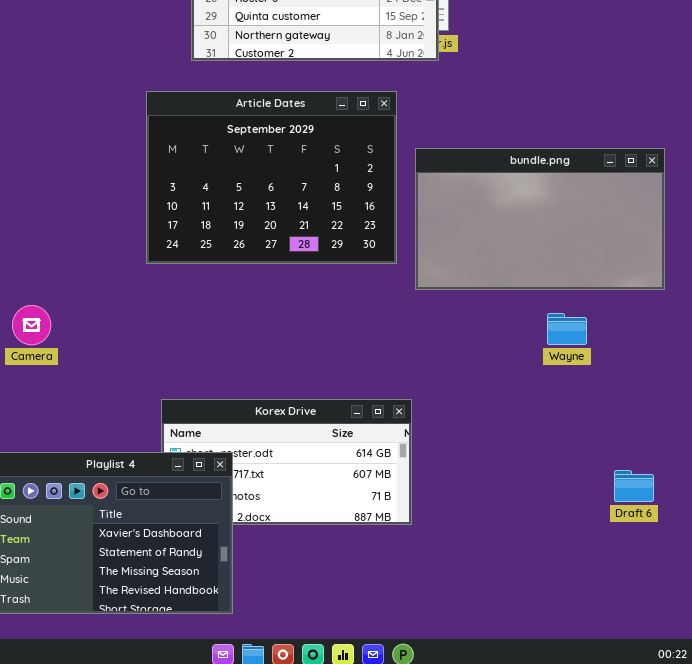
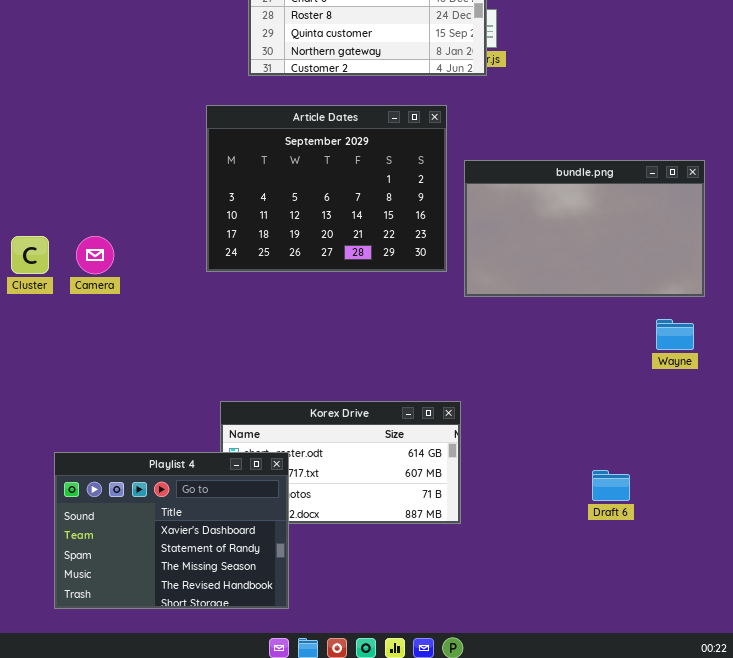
Camera: [12,305,51,345] -> [76,236,114,274], moved
Wayne: [547,313,587,345] -> [656,319,694,350], moved
Draft 6: [614,470,654,502] -> [592,470,630,501], moved

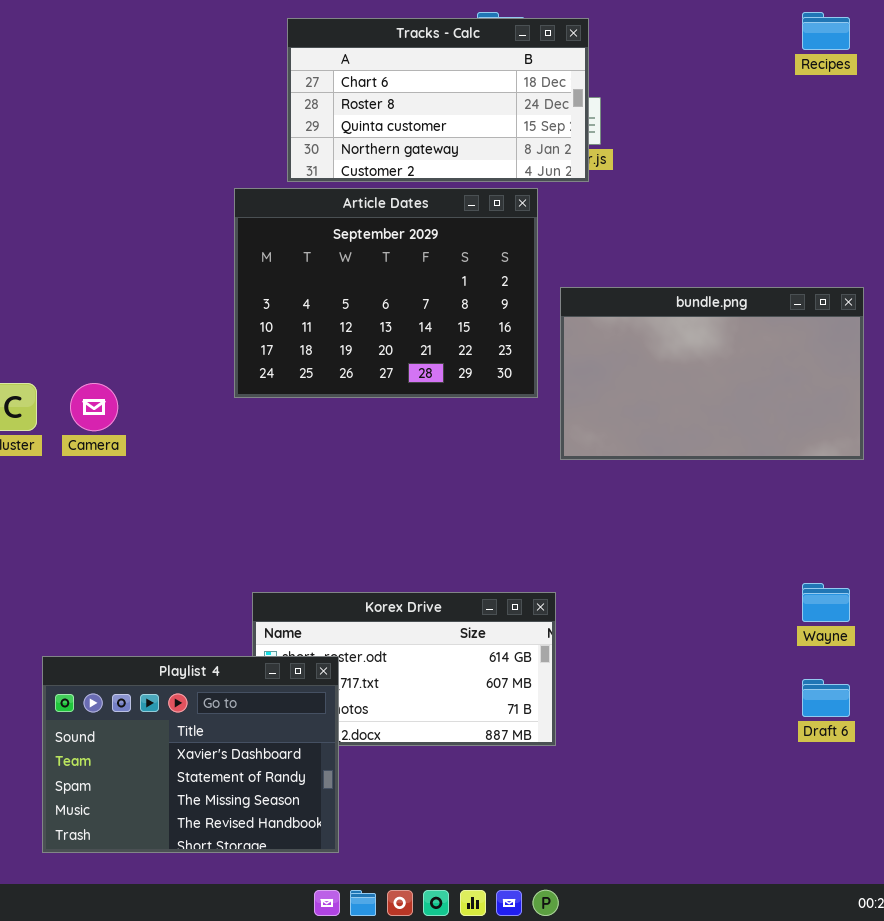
Article Dates: [206,105,447,272] -> [234,188,538,398], moved
Wayne: [656,319,694,350] -> [802,583,850,622], moved
Draft 6: [592,470,630,501] -> [802,679,850,717], moved

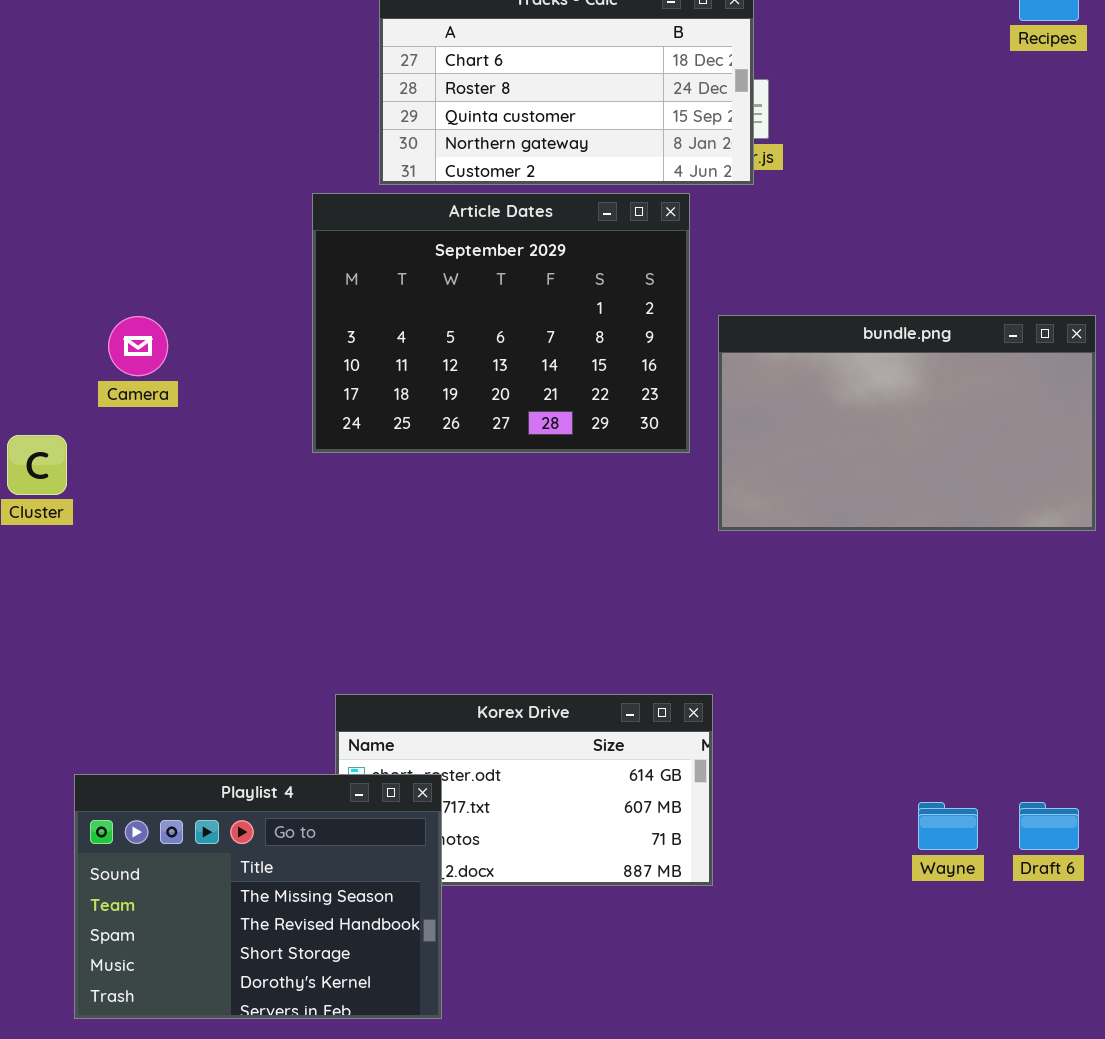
Camera: [70,383,118,431] -> [108,316,168,376], moved
Wayne: [802,583,850,622] -> [918,802,978,850], moved
Playlist 4: [42,656,339,853] -> [74,774,442,1019], scrolled down 2 rows

